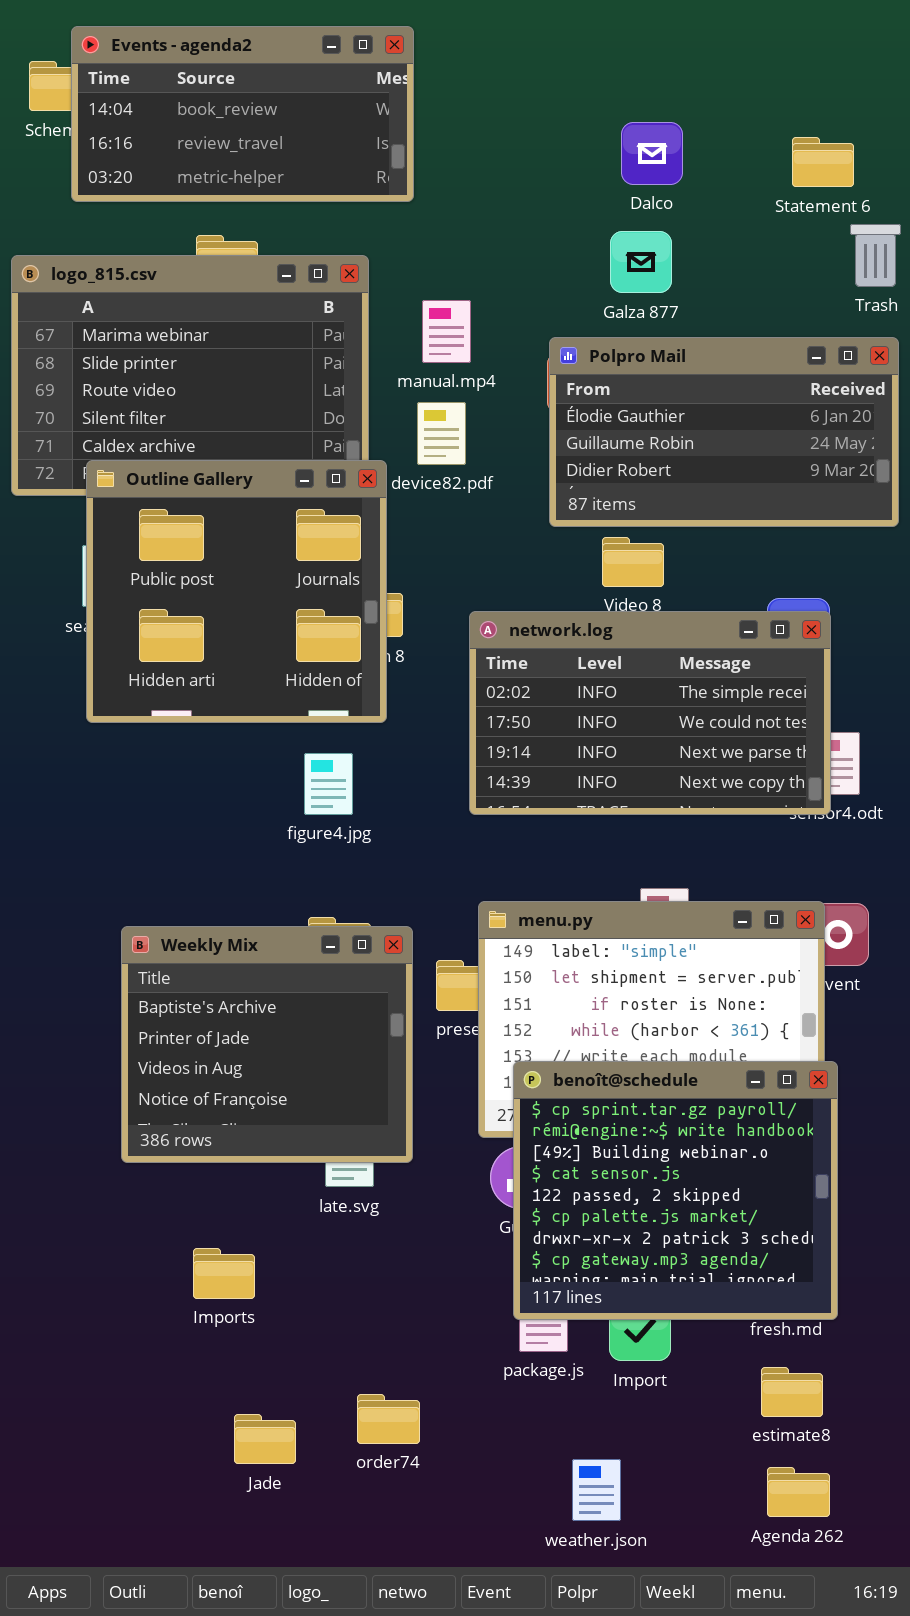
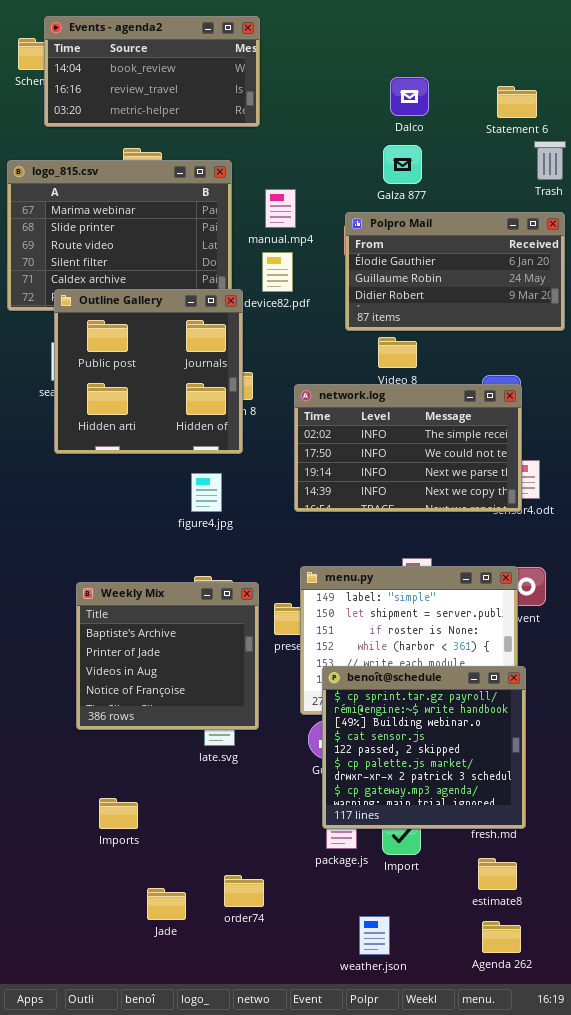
Imports: [193,1248,255,1299] -> [99,798,138,829], moved

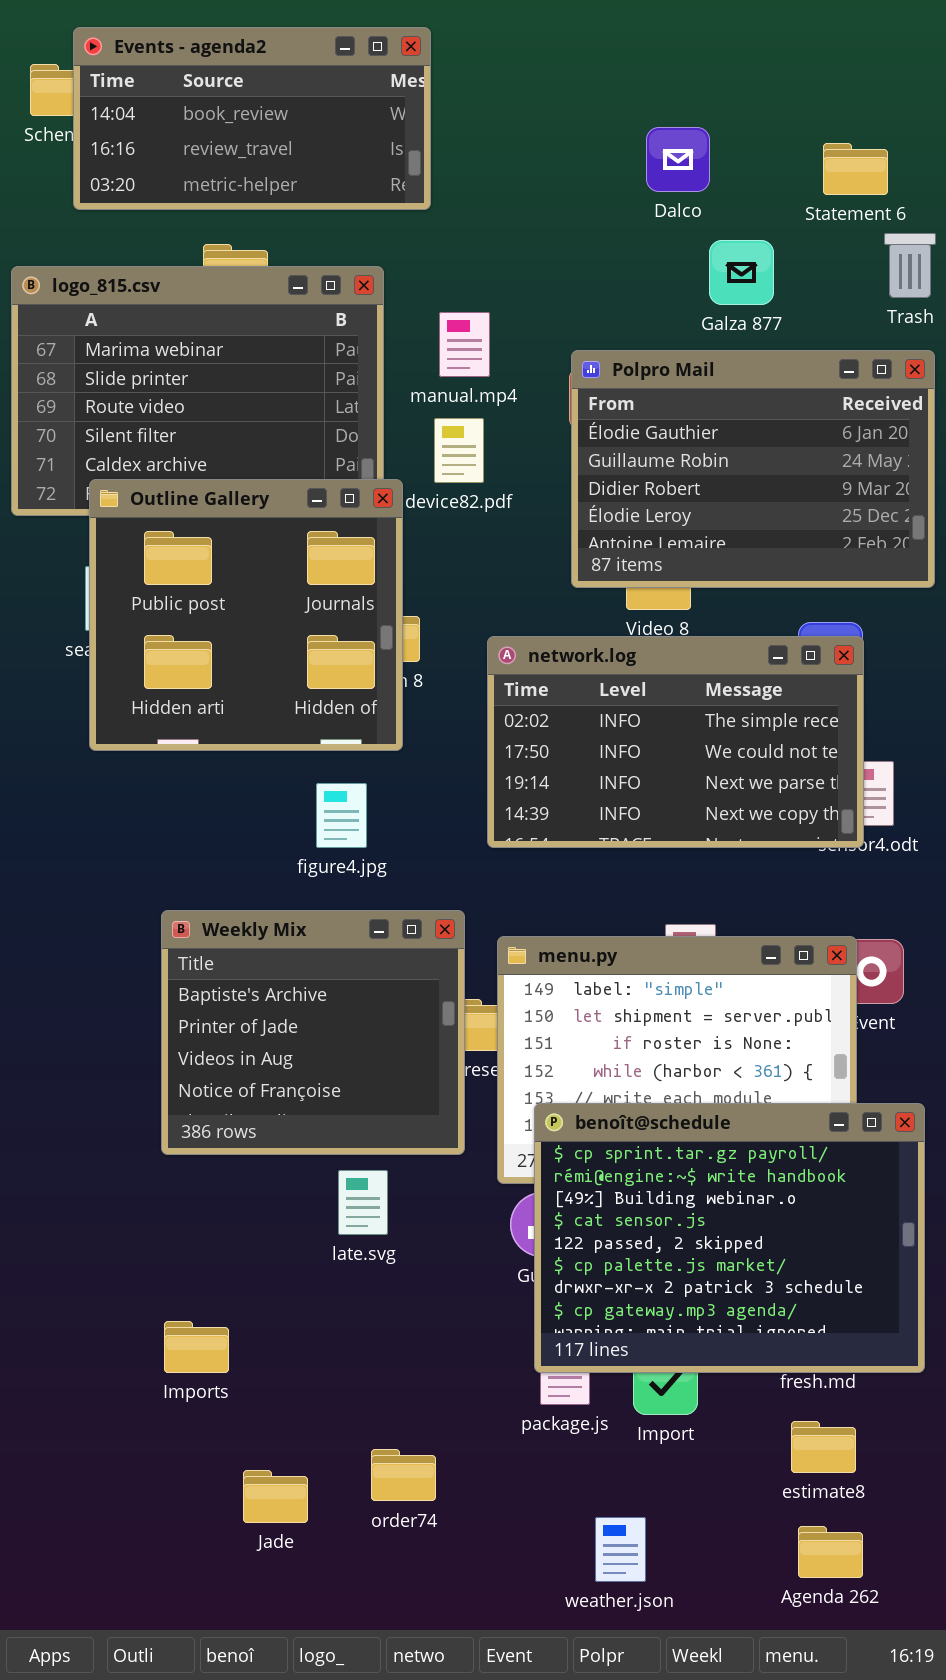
Galza 877: [383,145,422,184] -> [709,240,774,305], moved
Polpro Mail: [345,212,565,331] -> [571,350,935,588], resized
Weekly Mix: [76,582,259,730] -> [161,910,465,1155], moved
benoît@schedule: [322,666,526,829] -> [534,1103,925,1373], resized

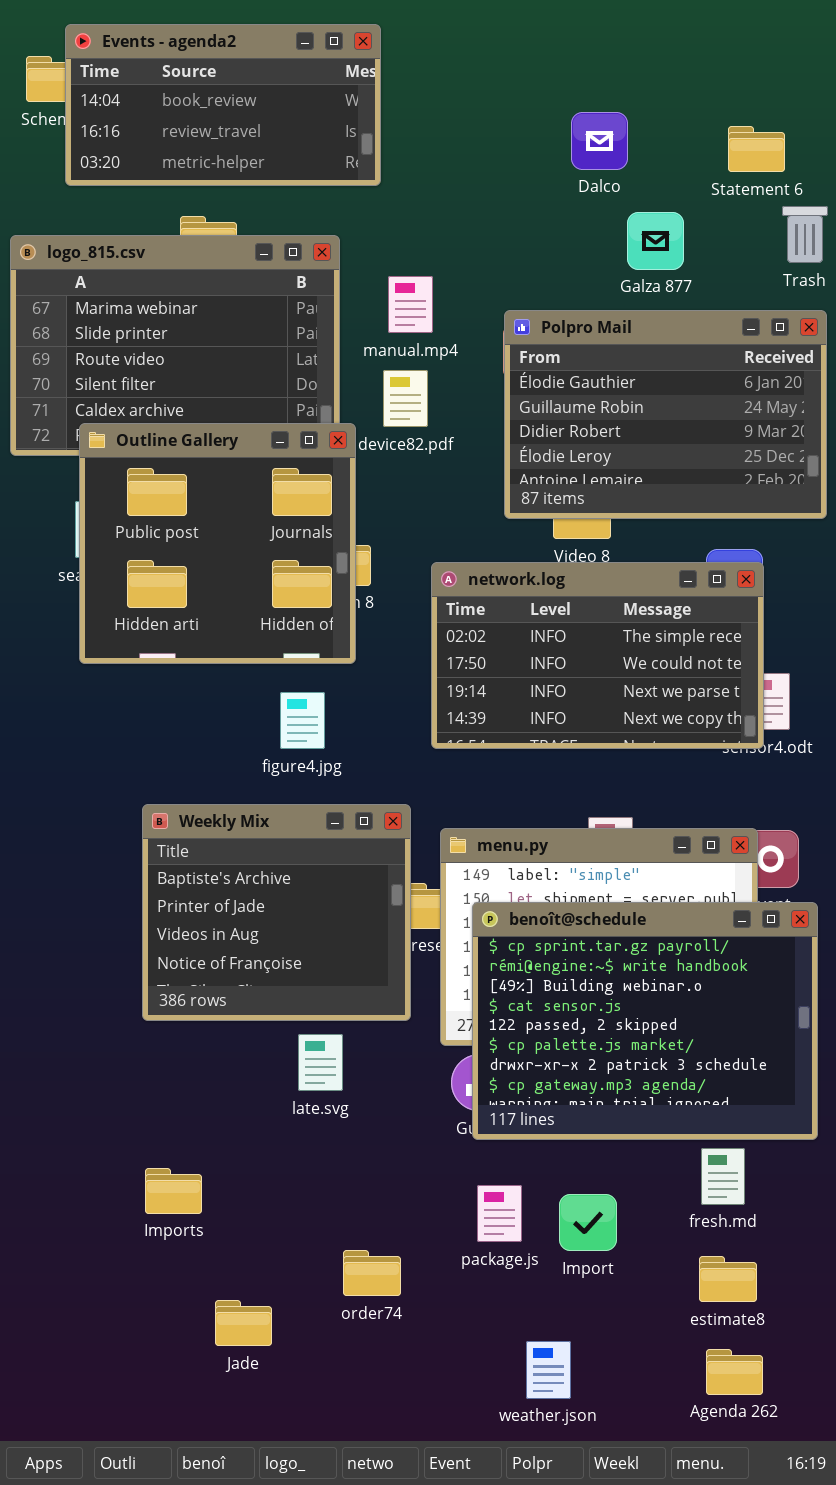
benoît@schedule: [534,1103,925,1373] -> [472,902,818,1140], moved
order74: [371,1449,436,1501] -> [343,1250,401,1296], moved

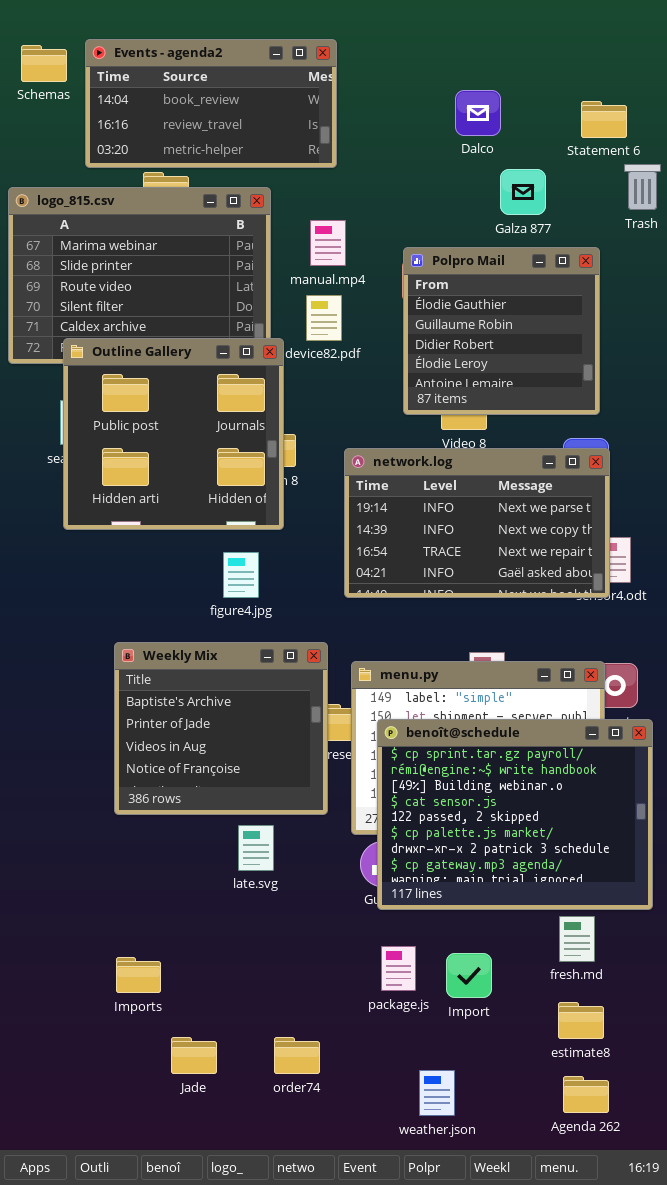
Events - agenda2: [65,24,381,186] -> [85,39,337,168], moved
Polpro Mail: [504,310,827,519] -> [403,247,600,415], resized
network.log: [431,562,764,749] -> [344,448,610,598], scrolled down 2 rows
Imports: [145,1168,202,1214] -> [116,957,161,993], moved
order74: [343,1250,401,1296] -> [274,1037,320,1074], moved

